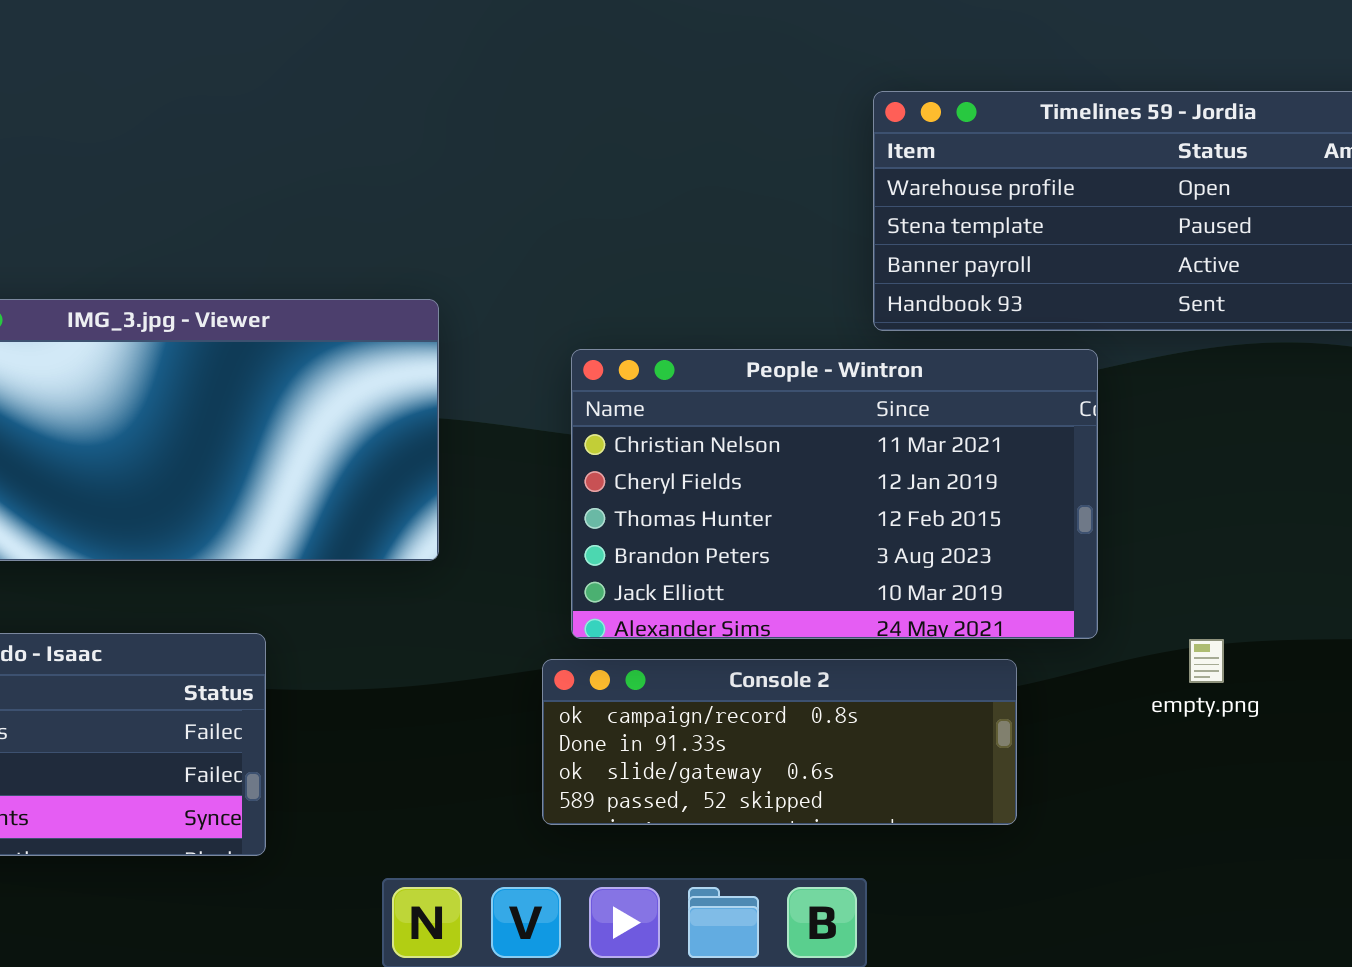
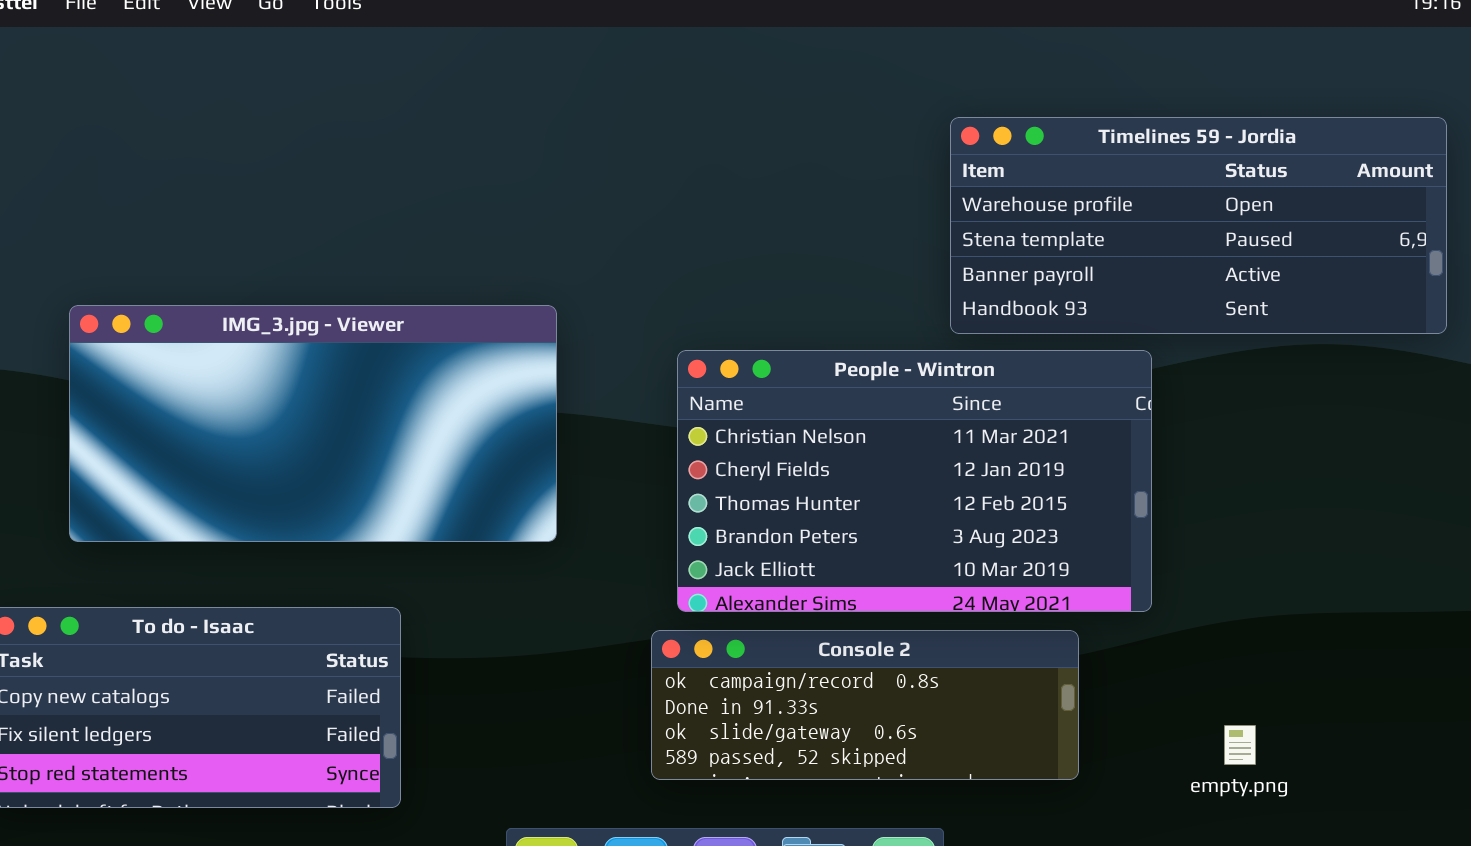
empty.png: [1189,639,1224,683] -> [1224,725,1256,765], moved

